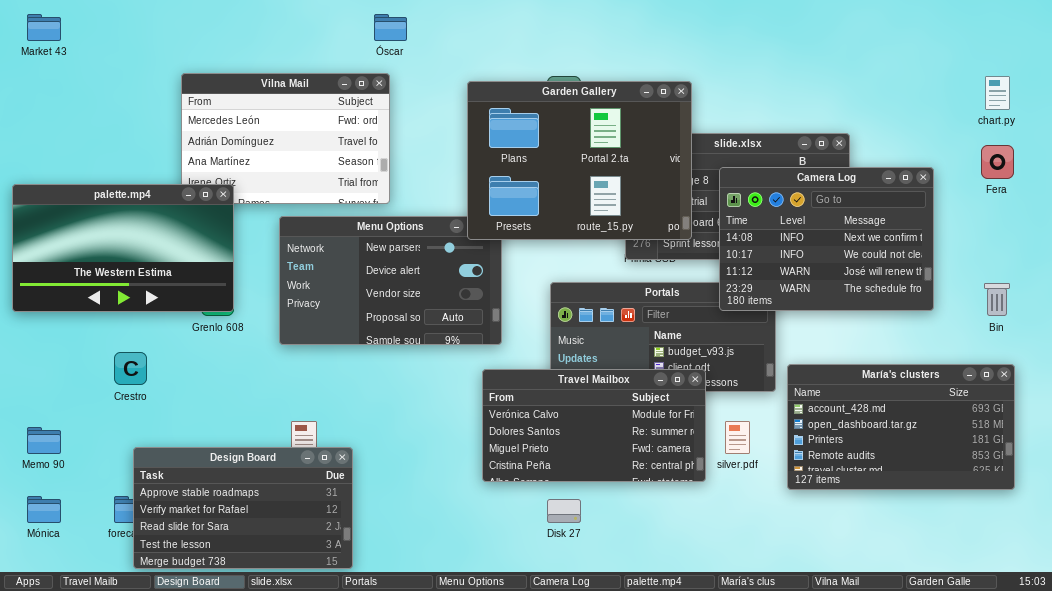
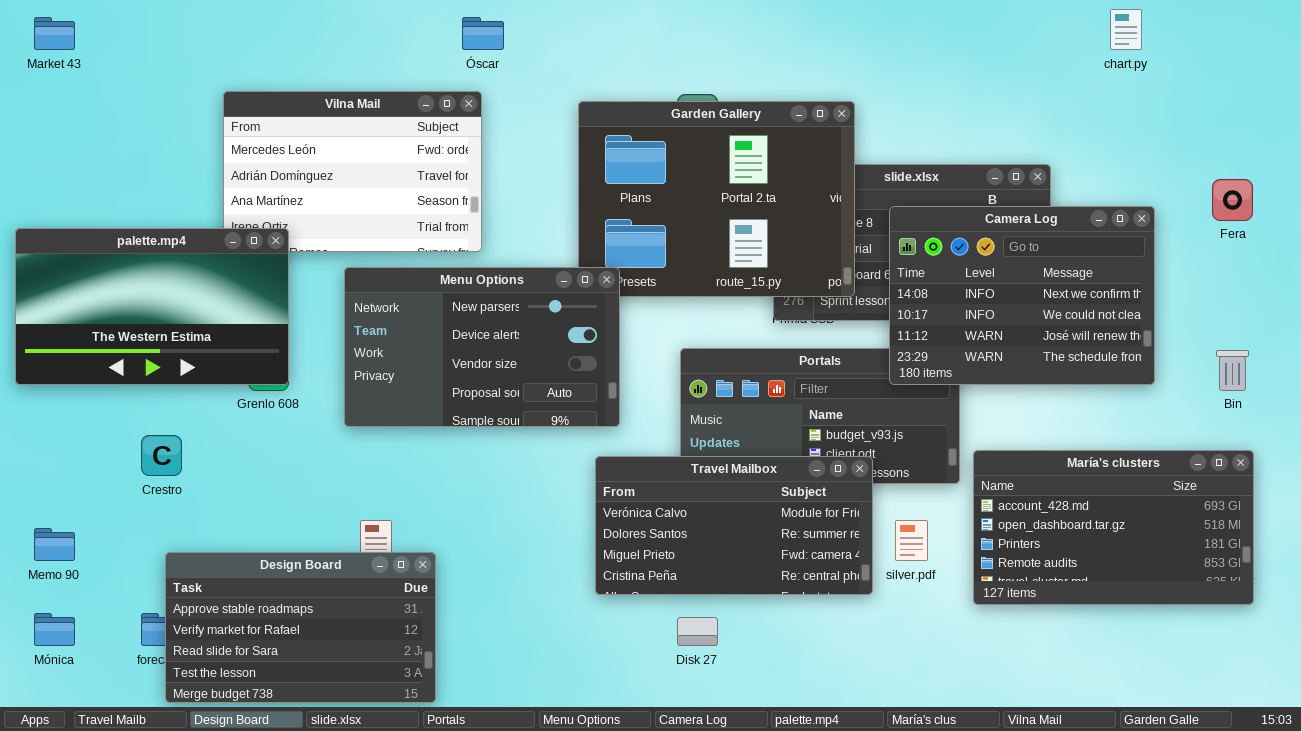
chart.py: [985,76,1010,110] -> [1110,9,1142,50], moved
Menu Options: [279,216,502,345] -> [344,267,620,427], raised

